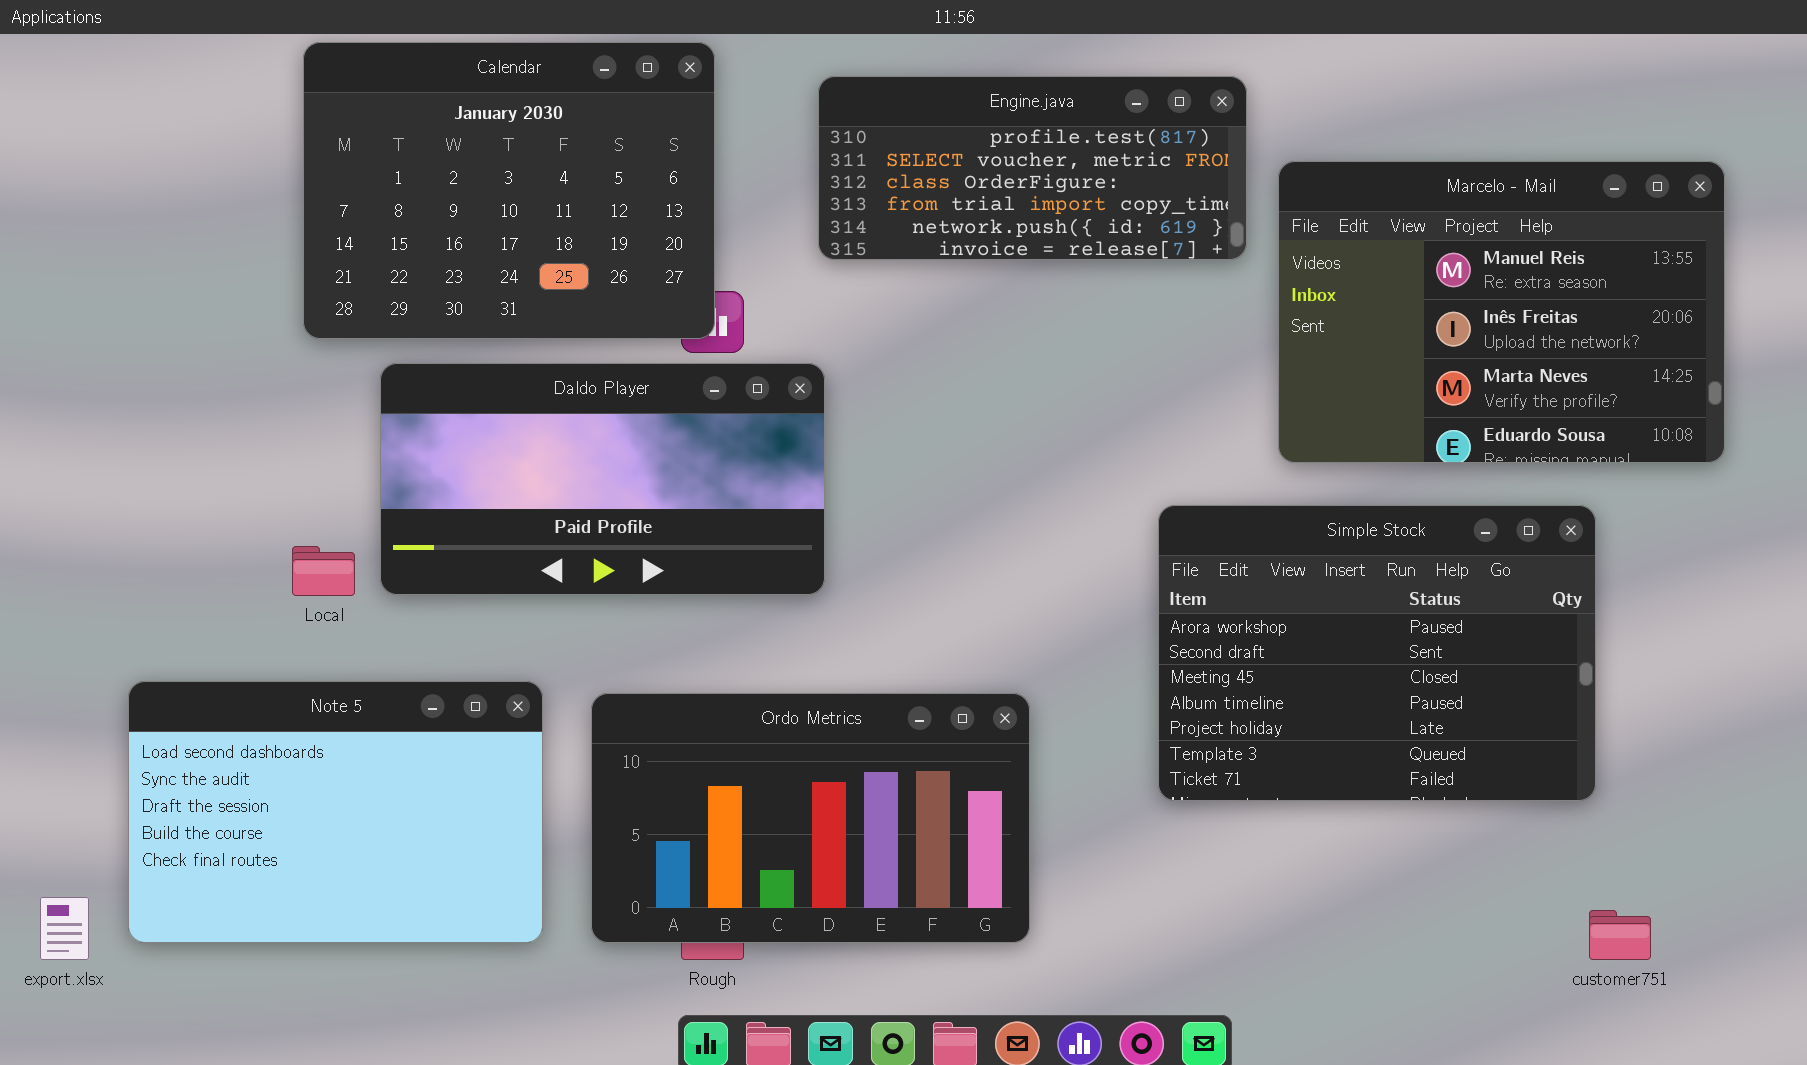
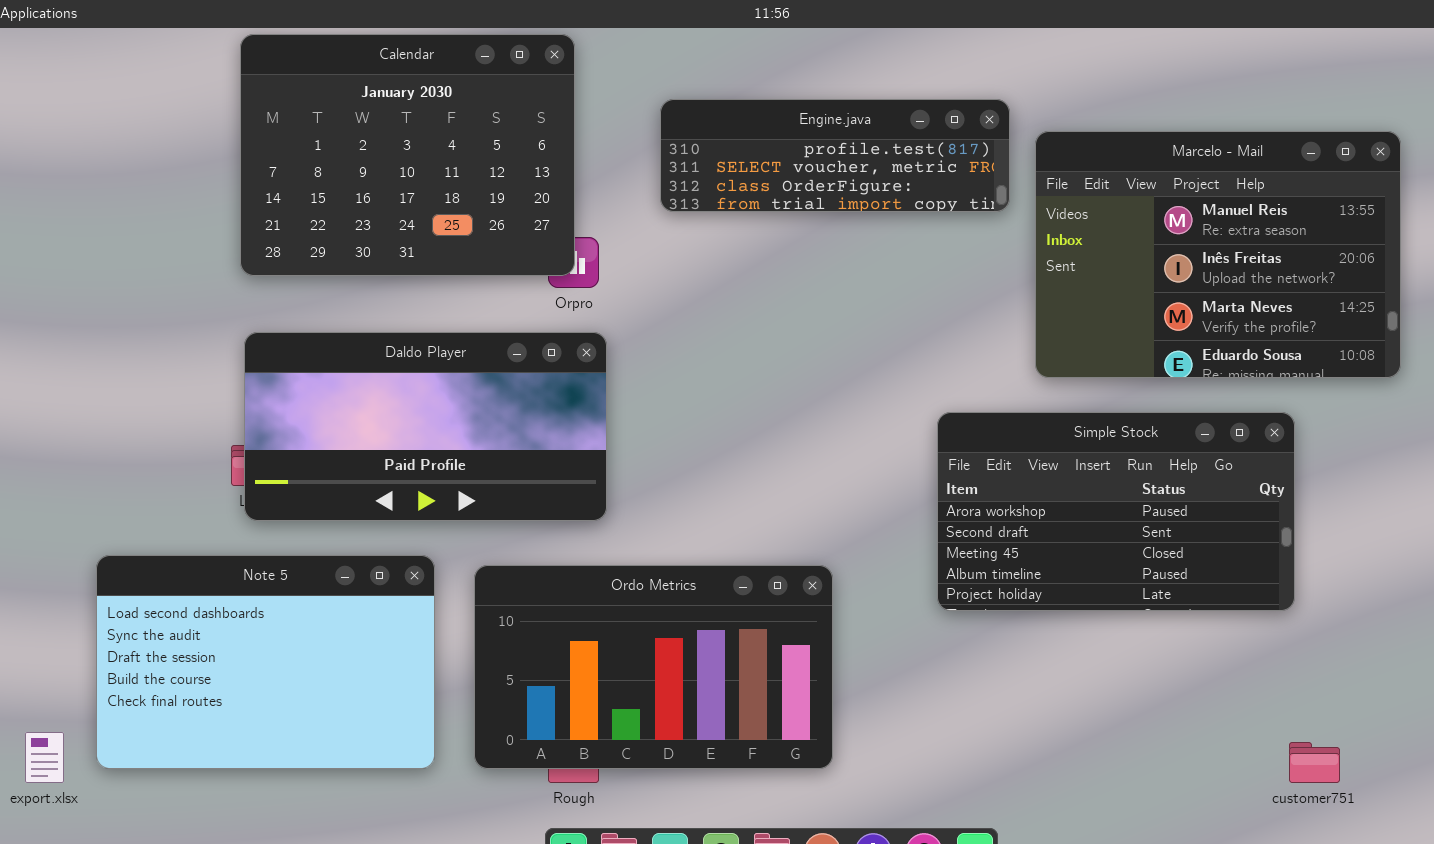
Engine.java: [818,76,1247,260] -> [660,99,1010,212], resized
Daldo Player: [380,363,825,595] -> [244,332,607,521], moved
Simple Stock: [1158,505,1596,801] -> [937,412,1295,611], resized

